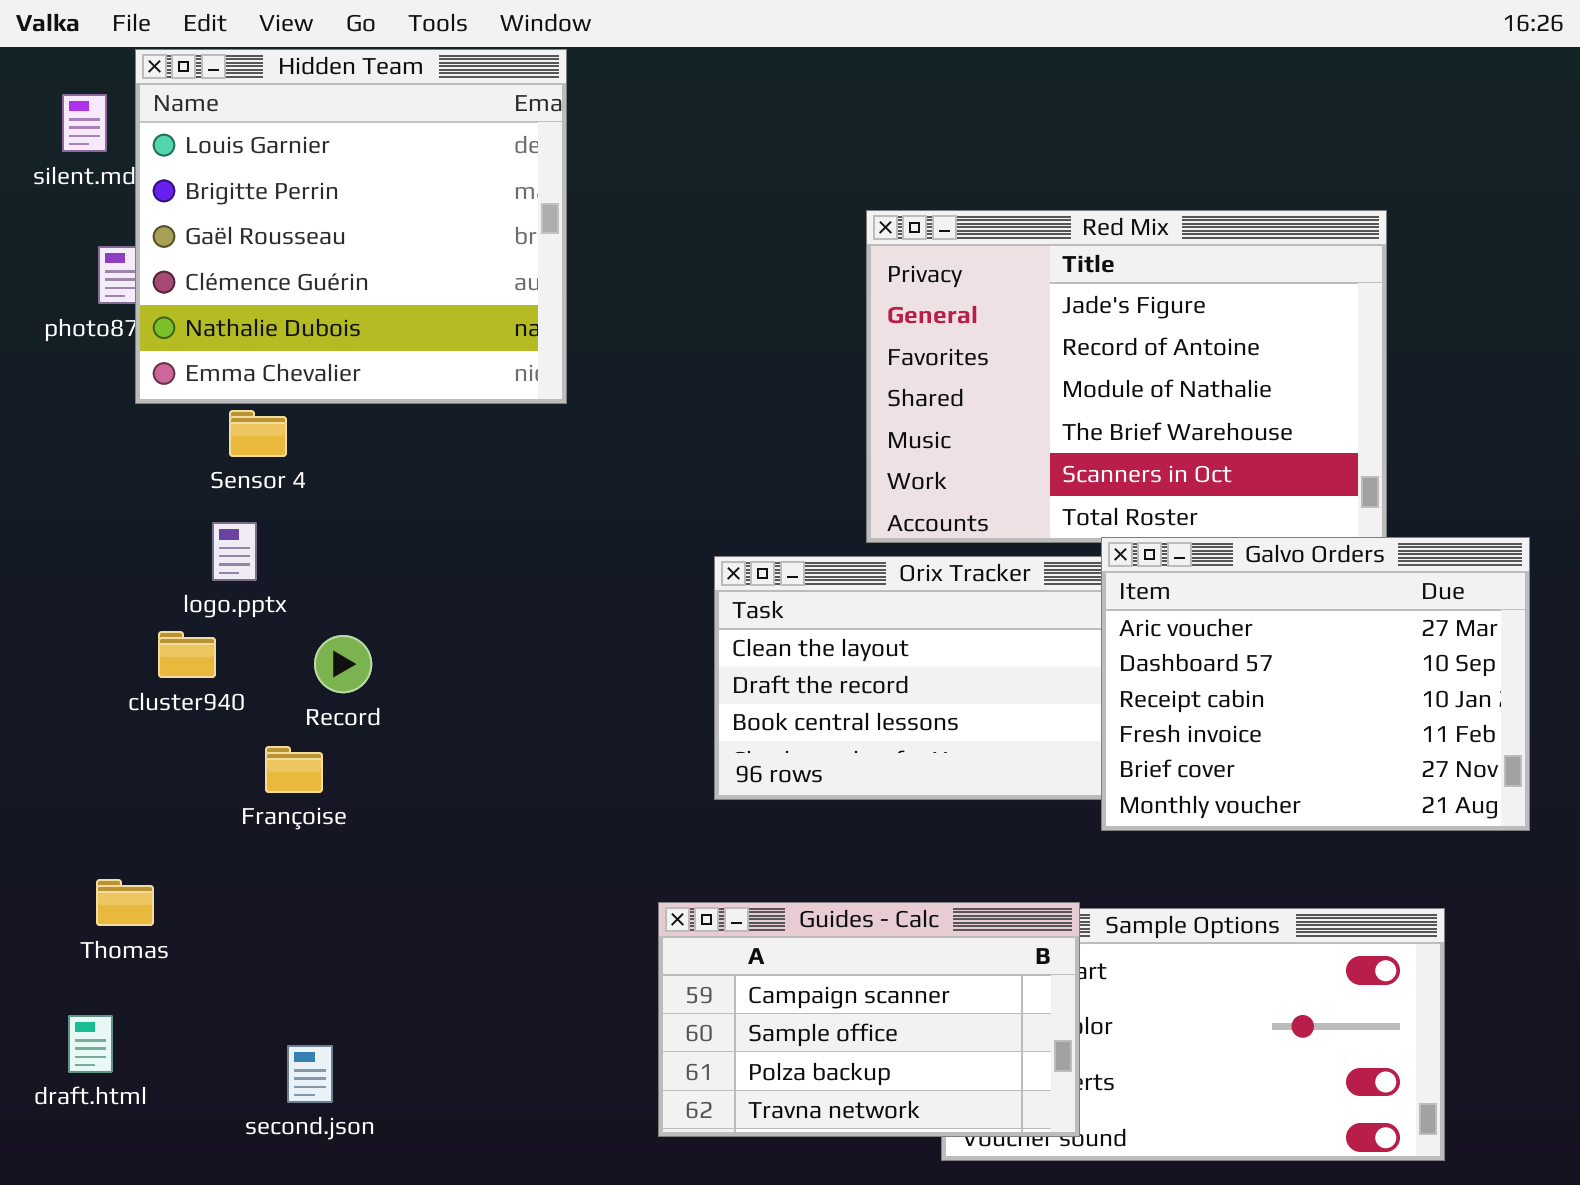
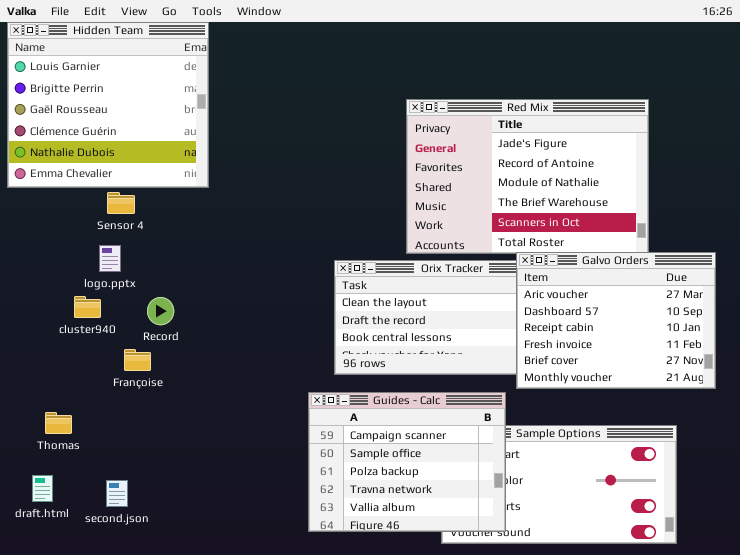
Hidden Team: [135,49,567,404] -> [7,22,209,188], moved
Guides - Calc: [658,902,1080,1137] -> [308,392,506,532], resized
second.json: [287,1045,333,1103] -> [106,480,128,507], moved

